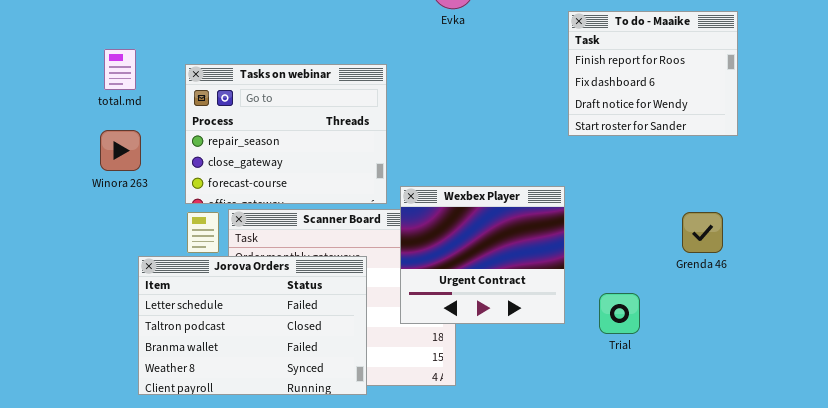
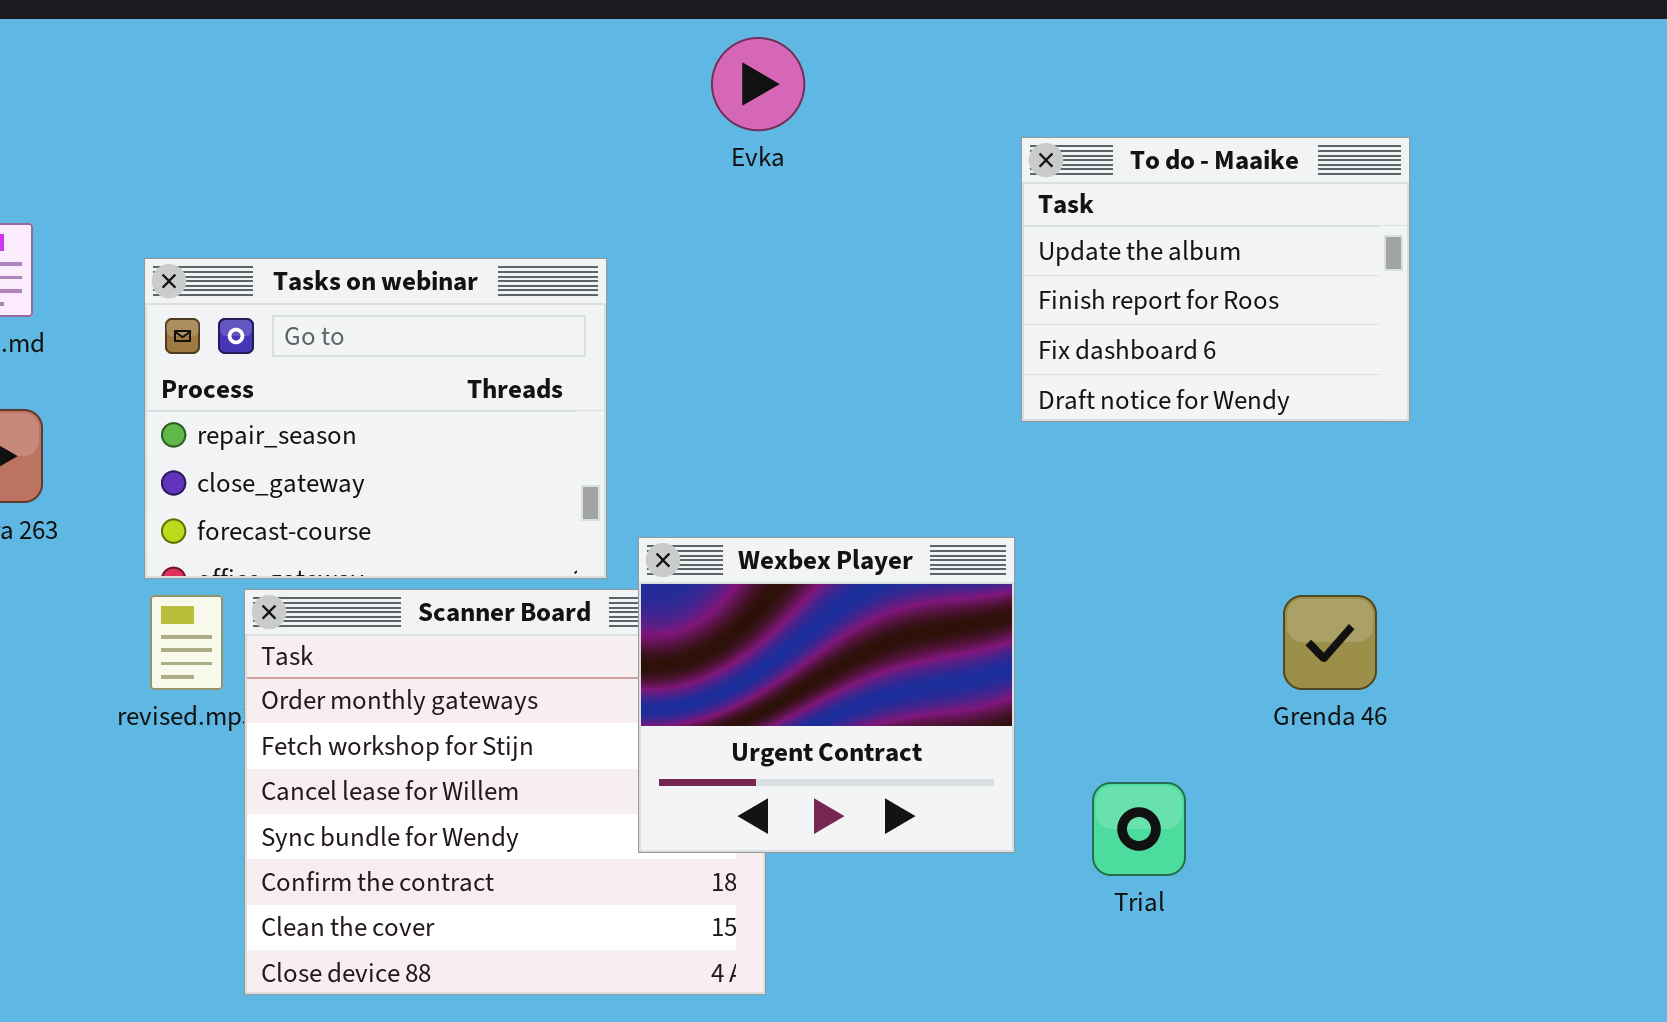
To do - Maaike: [568,11,738,136] -> [1021,137,1410,422], scrolled up 1 row
Jorova Orders: [138,256,367,395] -> none, closed

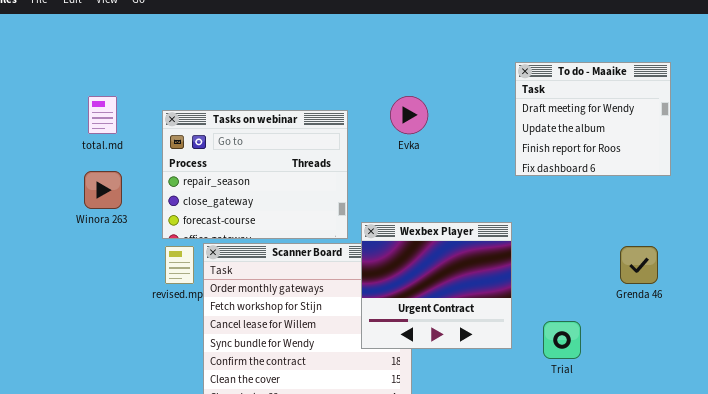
Evka: [711,37,805,131] -> [390,96,428,134], moved
To do - Maaike: [1021,137,1410,422] -> [515,62,671,176], scrolled up 1 row

